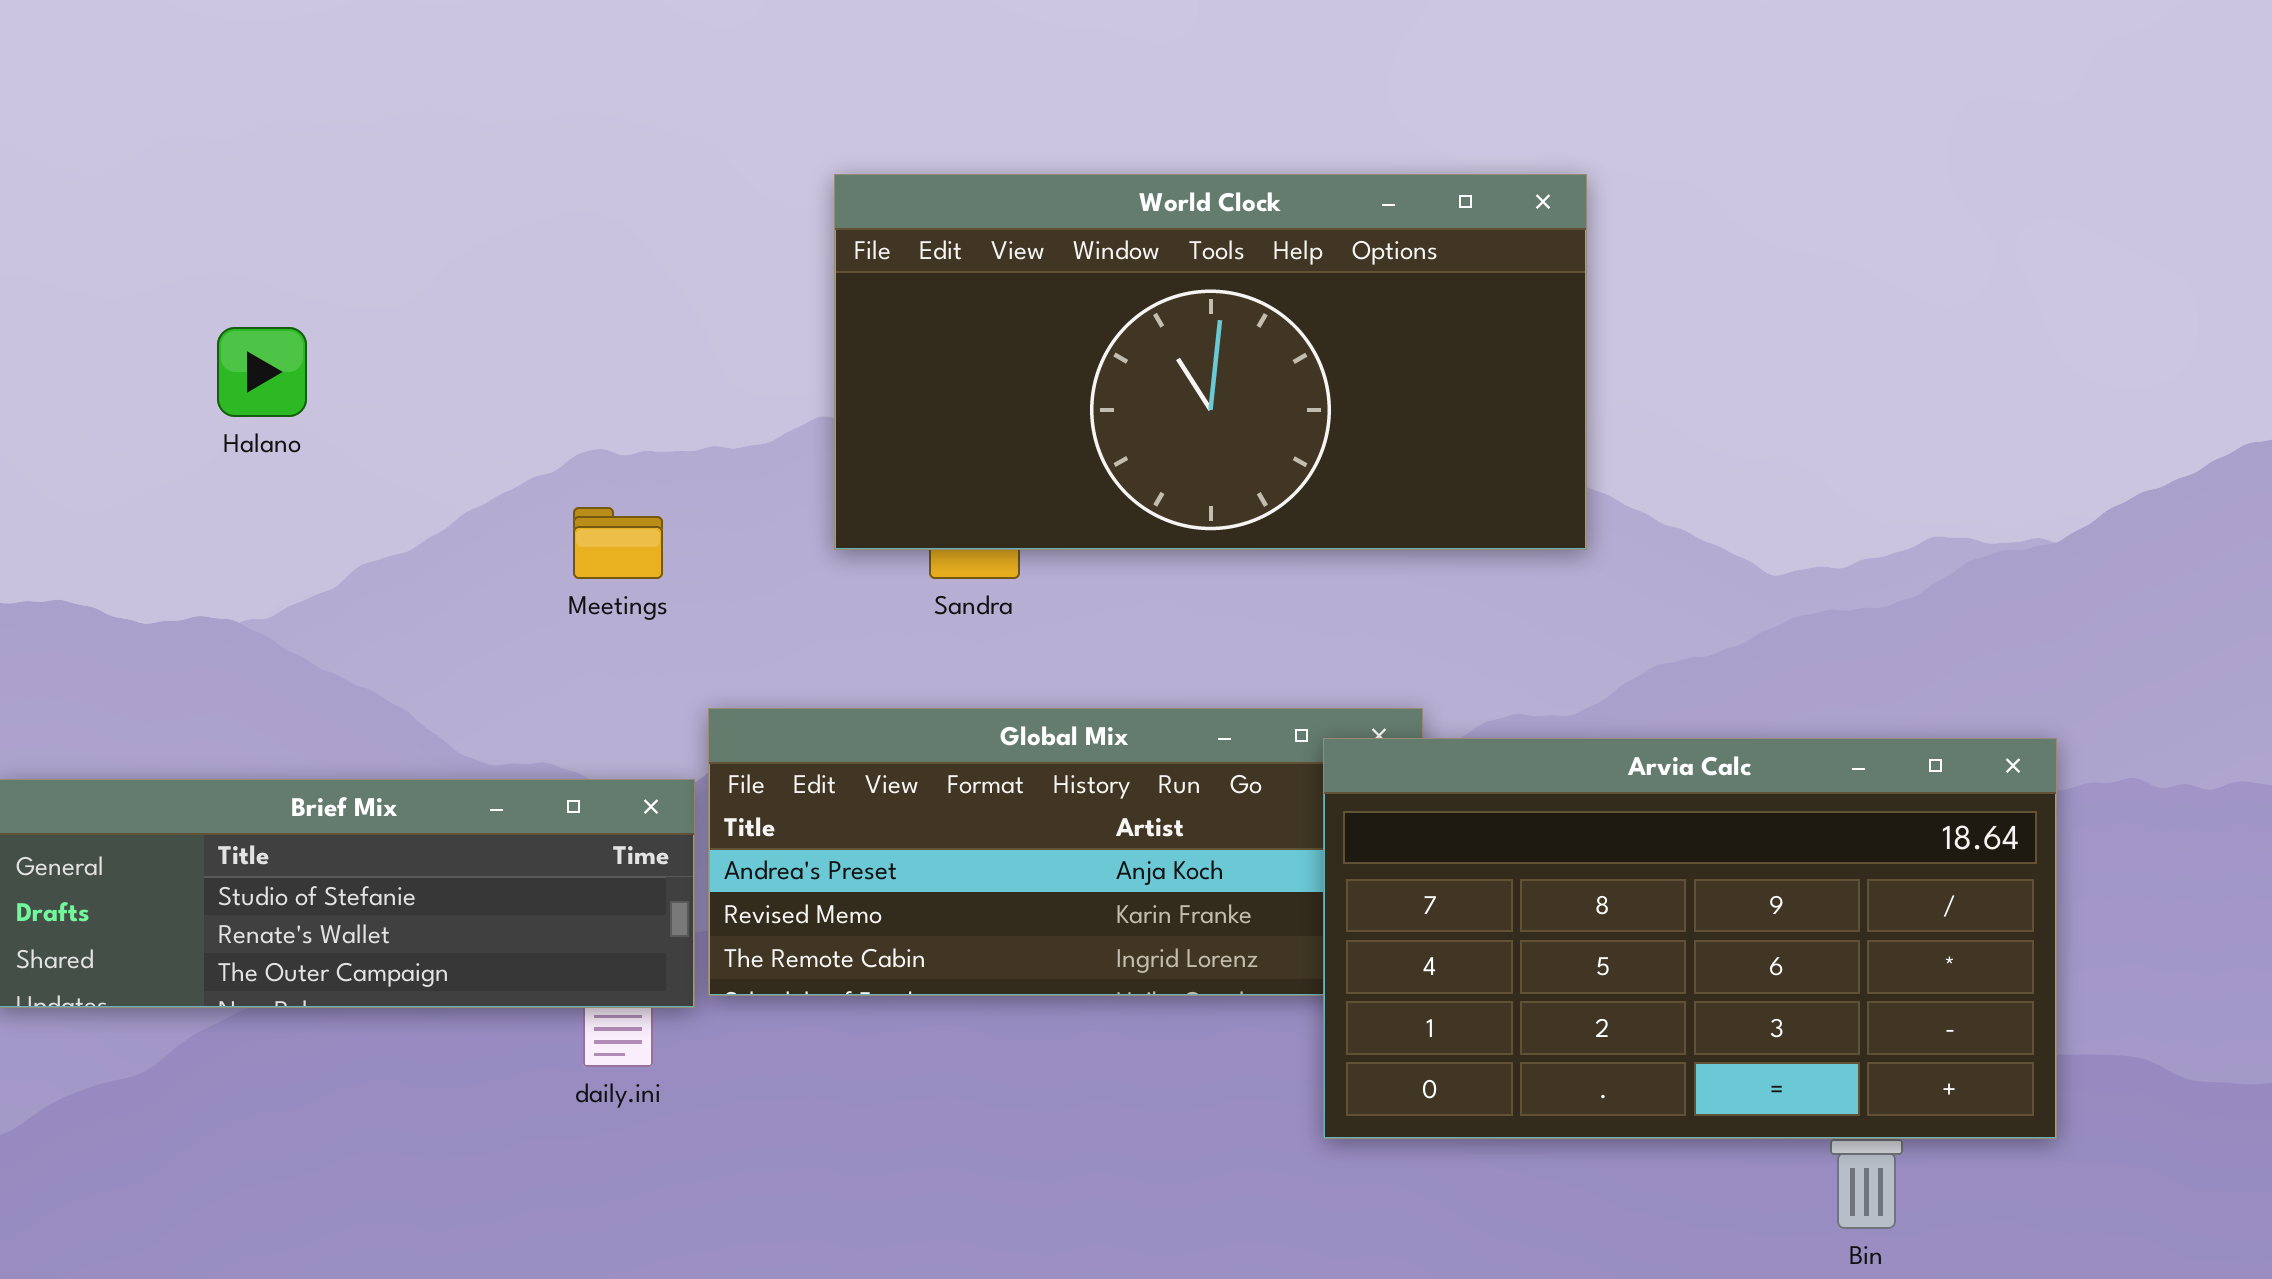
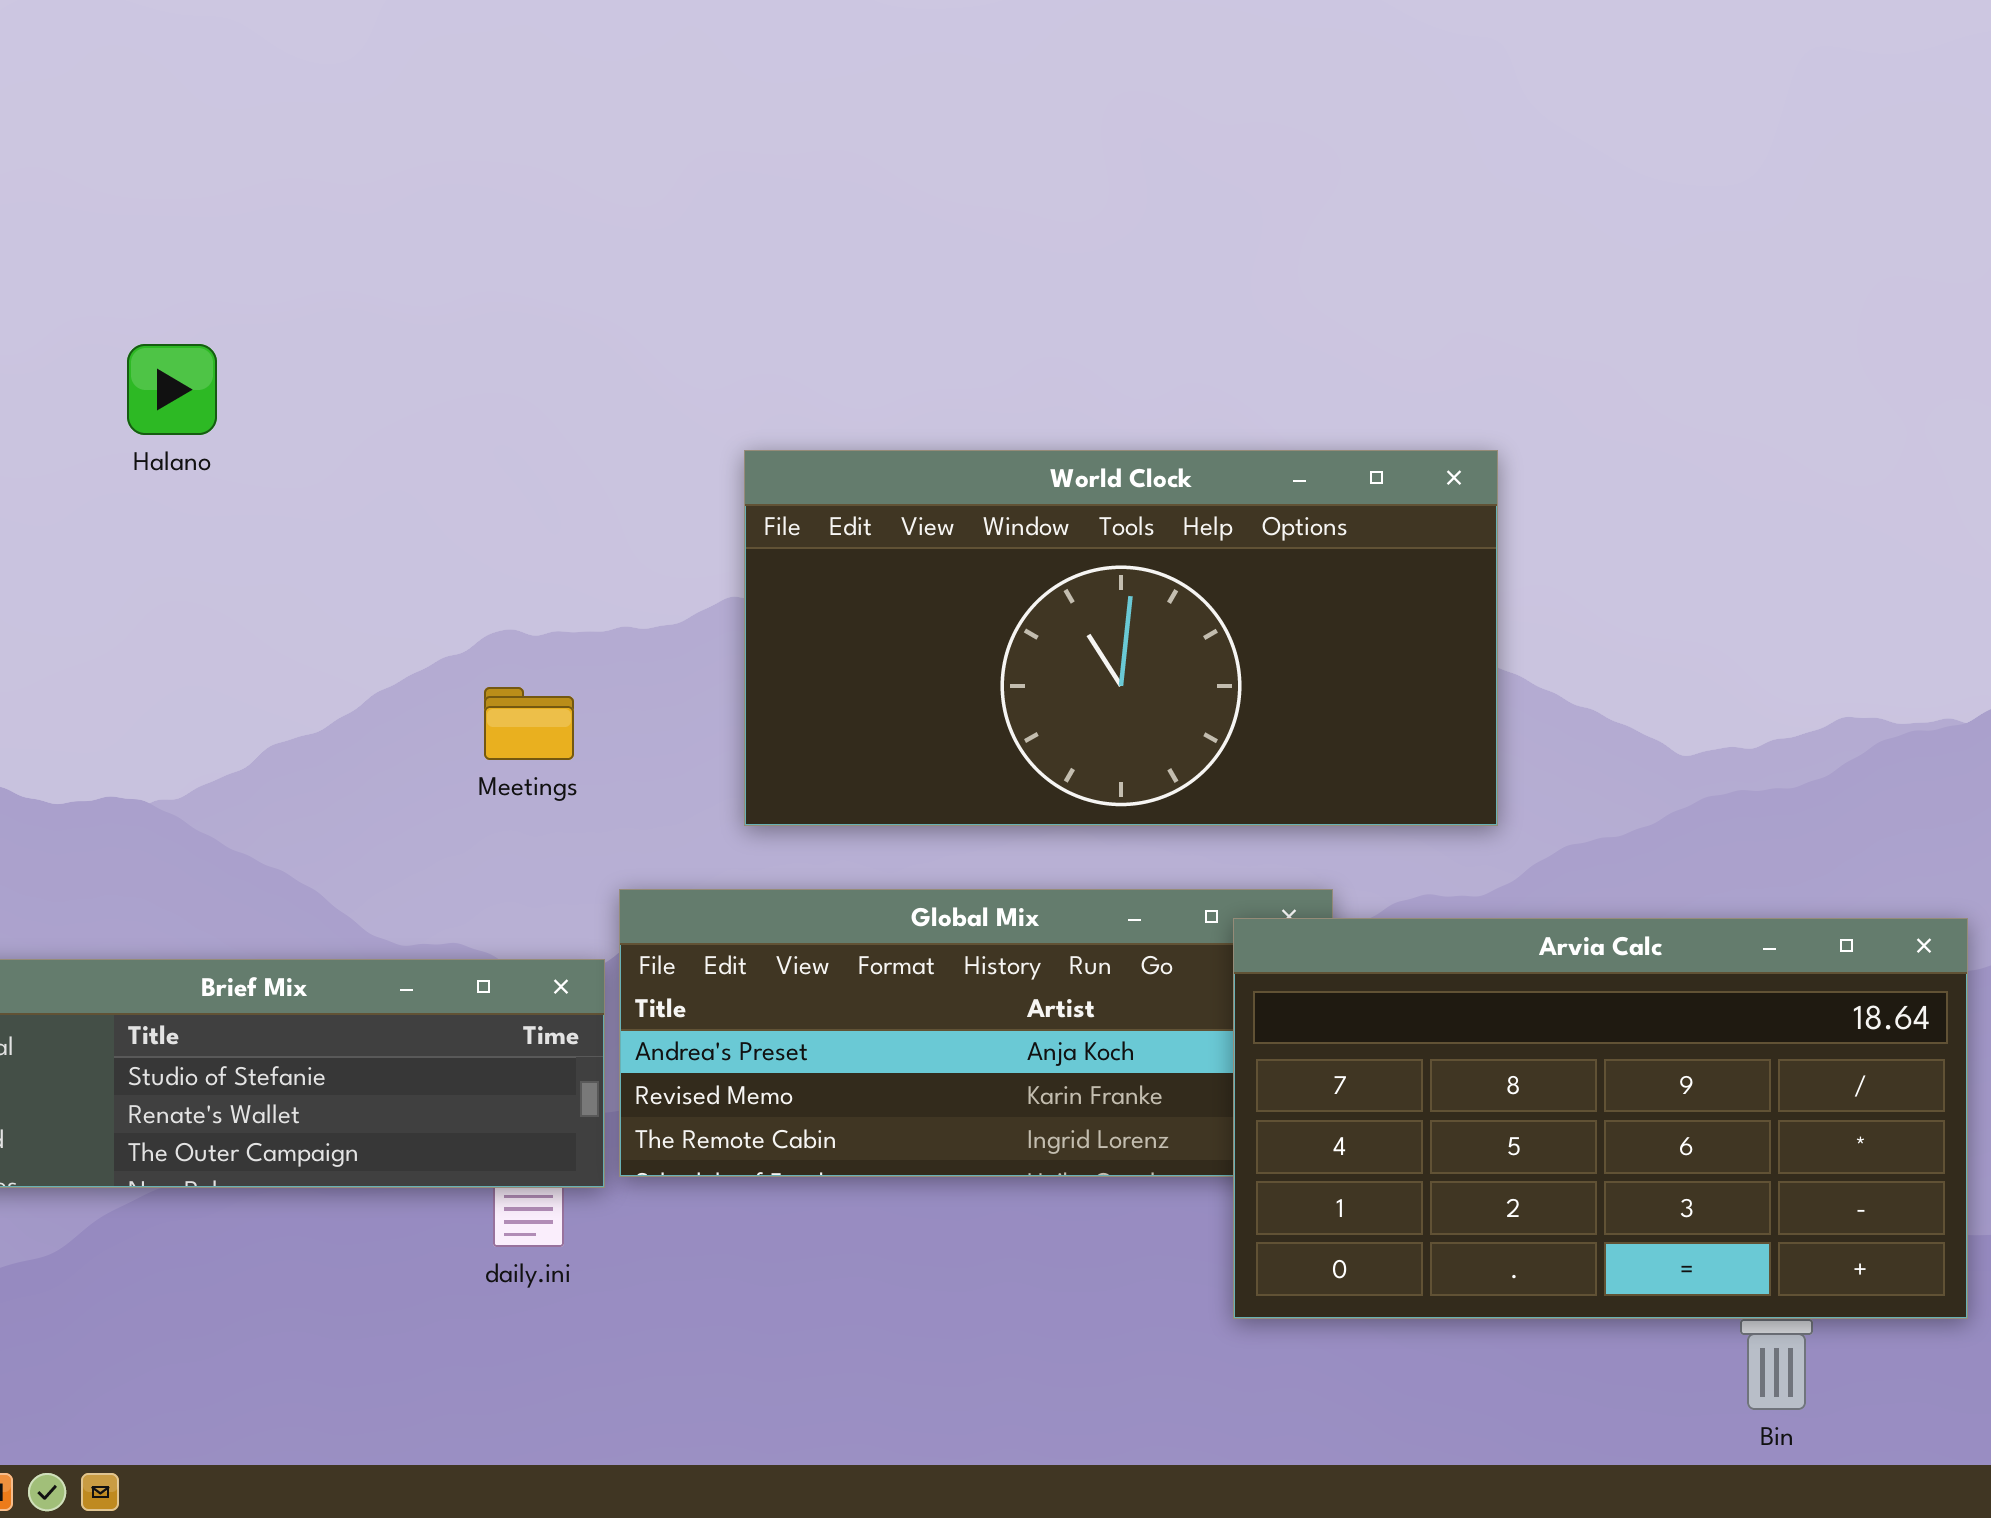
World Clock: [834,174,1587,550] -> [744,450,1498,826], moved
Halano: [217,327,307,417] -> [127,344,217,435], moved

